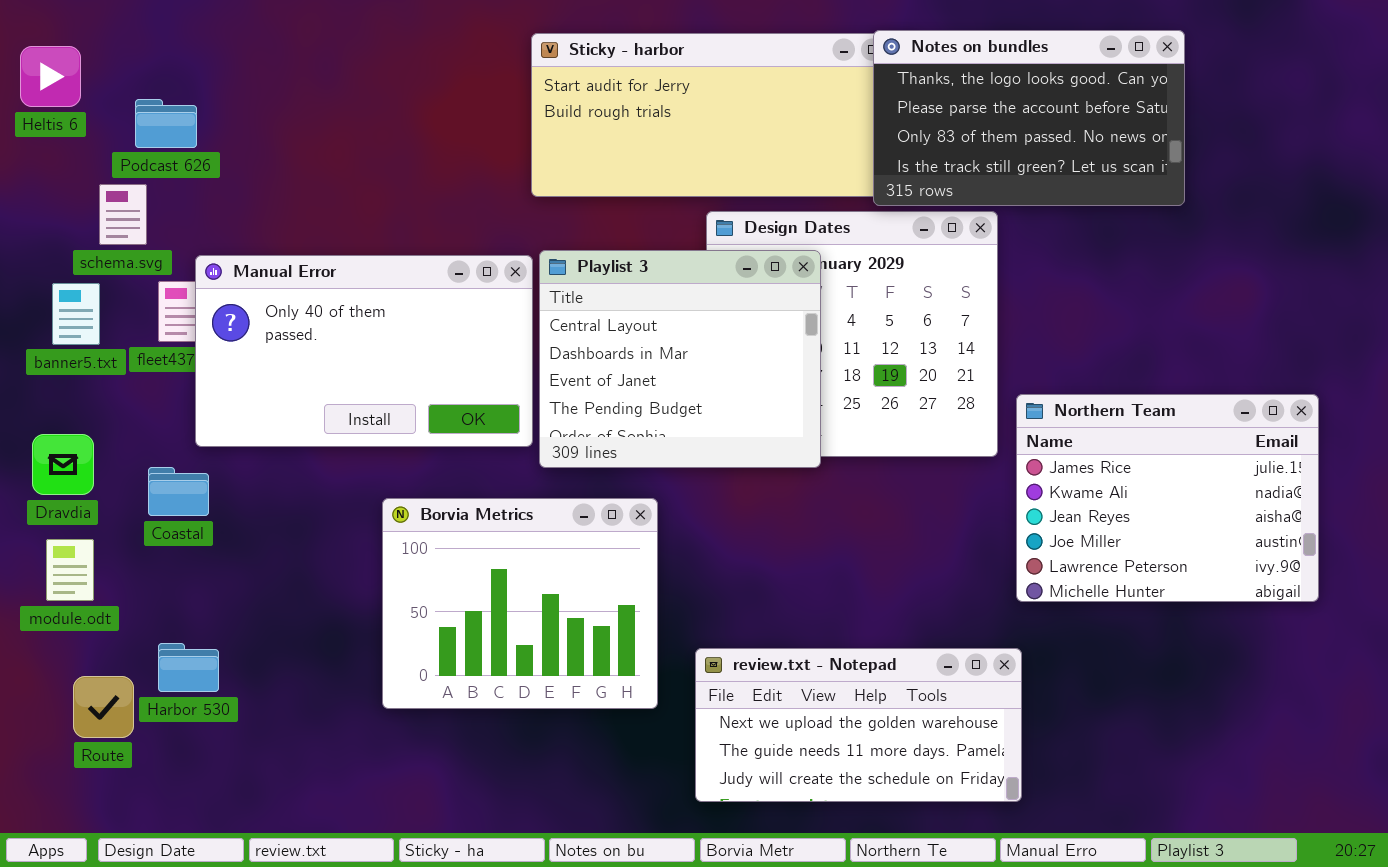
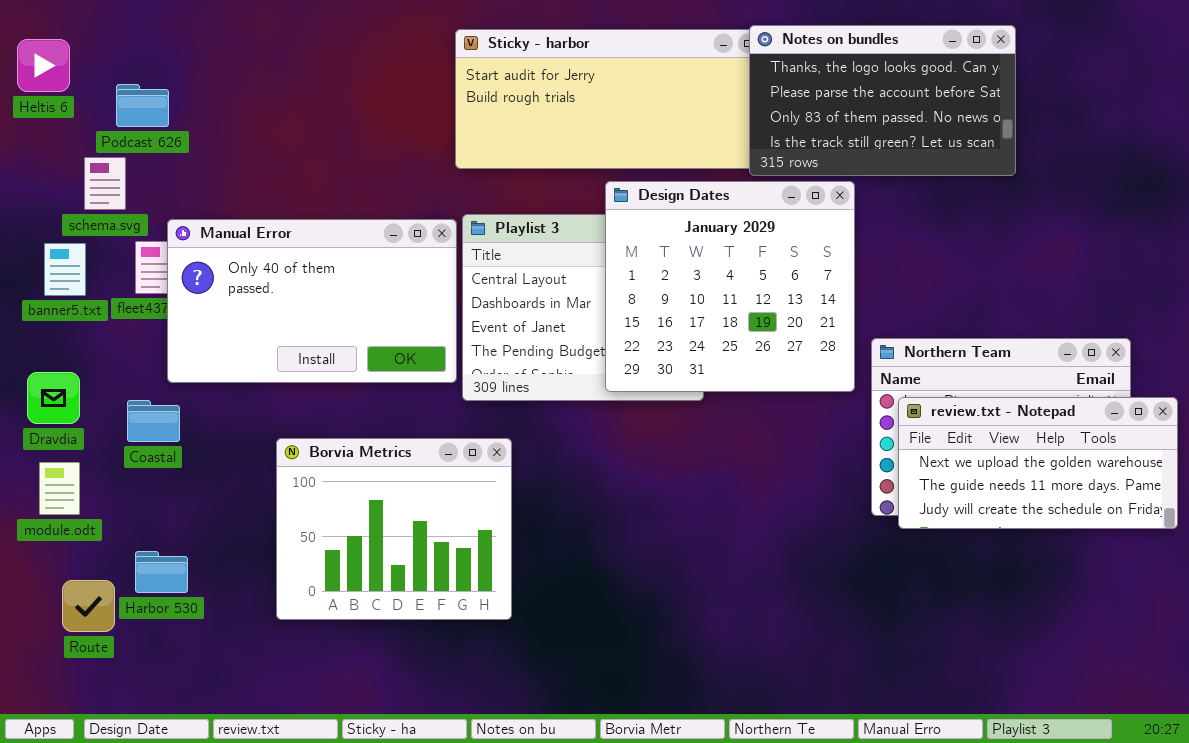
Design Dates: [706,211,998,457] -> [605,181,855,392], raised
Borvia Metrics: [382,498,658,709] -> [276,438,512,620], moved
review.txt - Notepad: [695,648,1022,802] -> [898,397,1178,529], moved

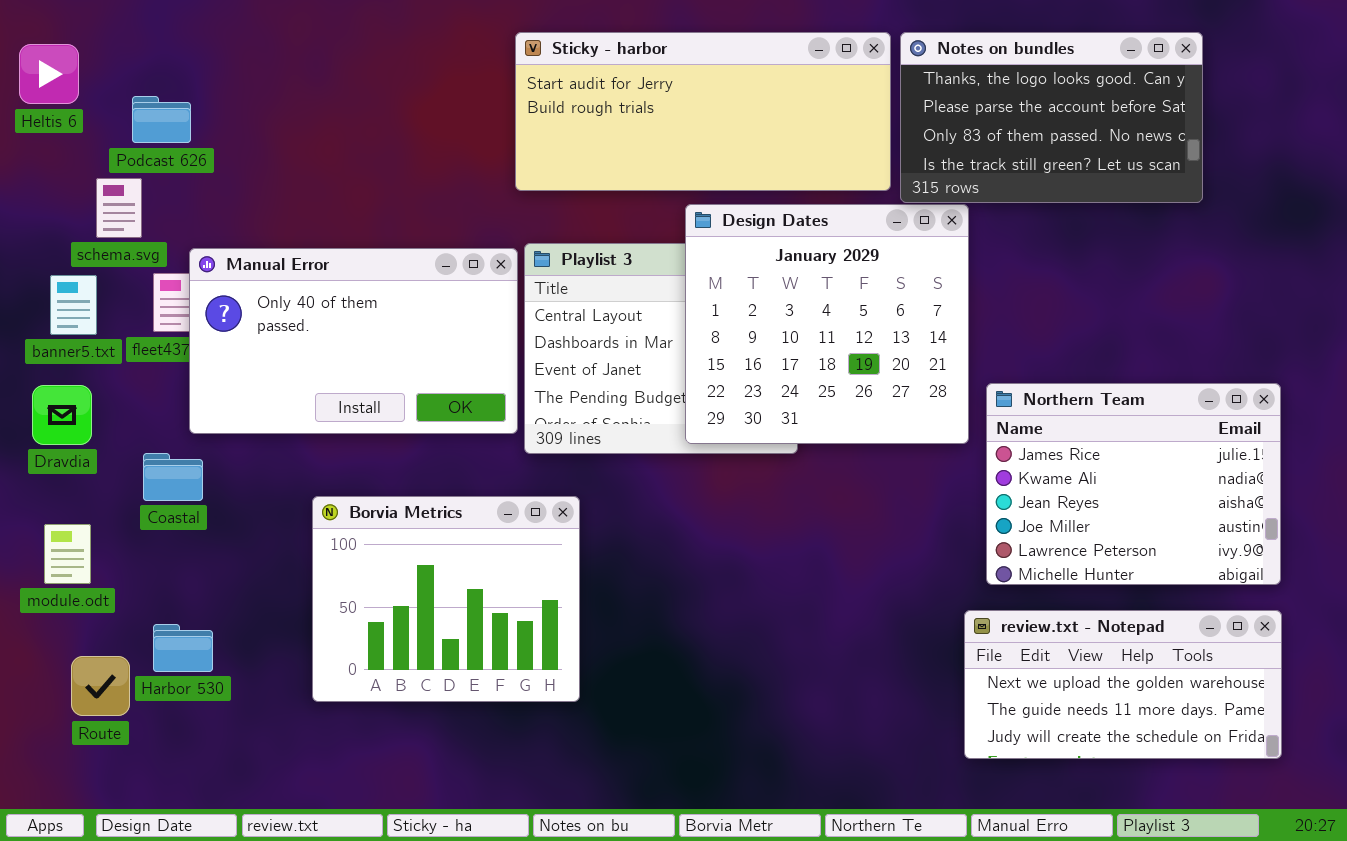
Notes on bundles: [749,25,1016,176] -> [900,32,1203,203], moved
Dravdia: [27,372,80,424] -> [32,385,92,445], moved
review.txt - Notepad: [898,397,1178,529] -> [964,610,1282,759], moved

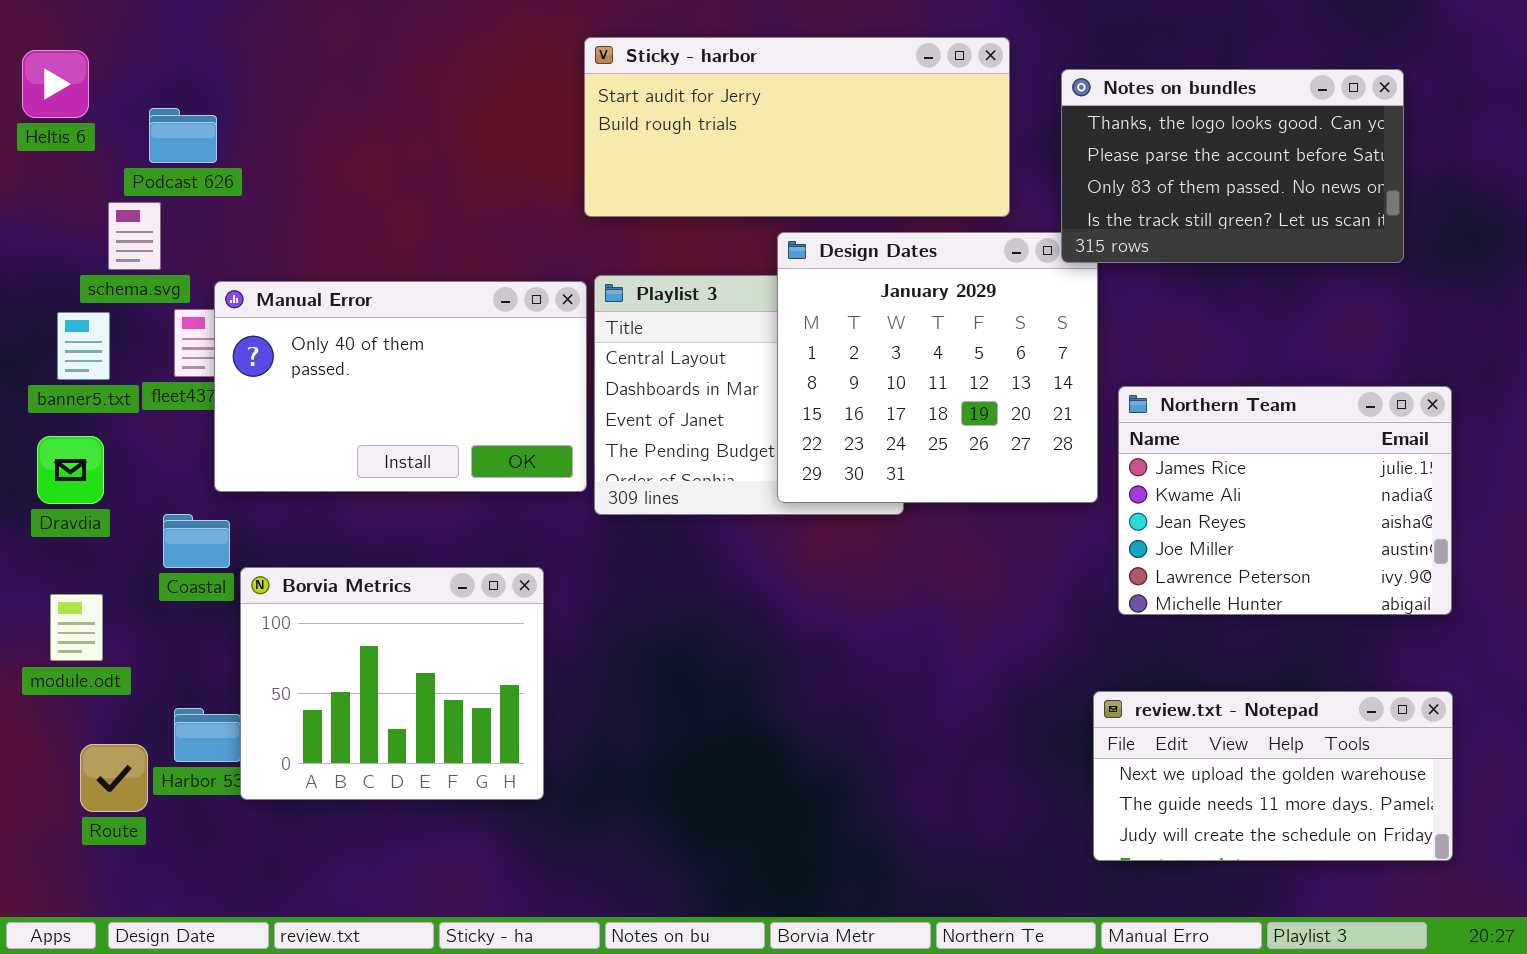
Notes on bundles: [900,32,1203,203] -> [1061,69,1404,263], moved
Northern Team: [986,383,1281,585] -> [1118,386,1452,615], moved
Borvia Metrics: [312,496,580,702] -> [240,567,544,800], moved

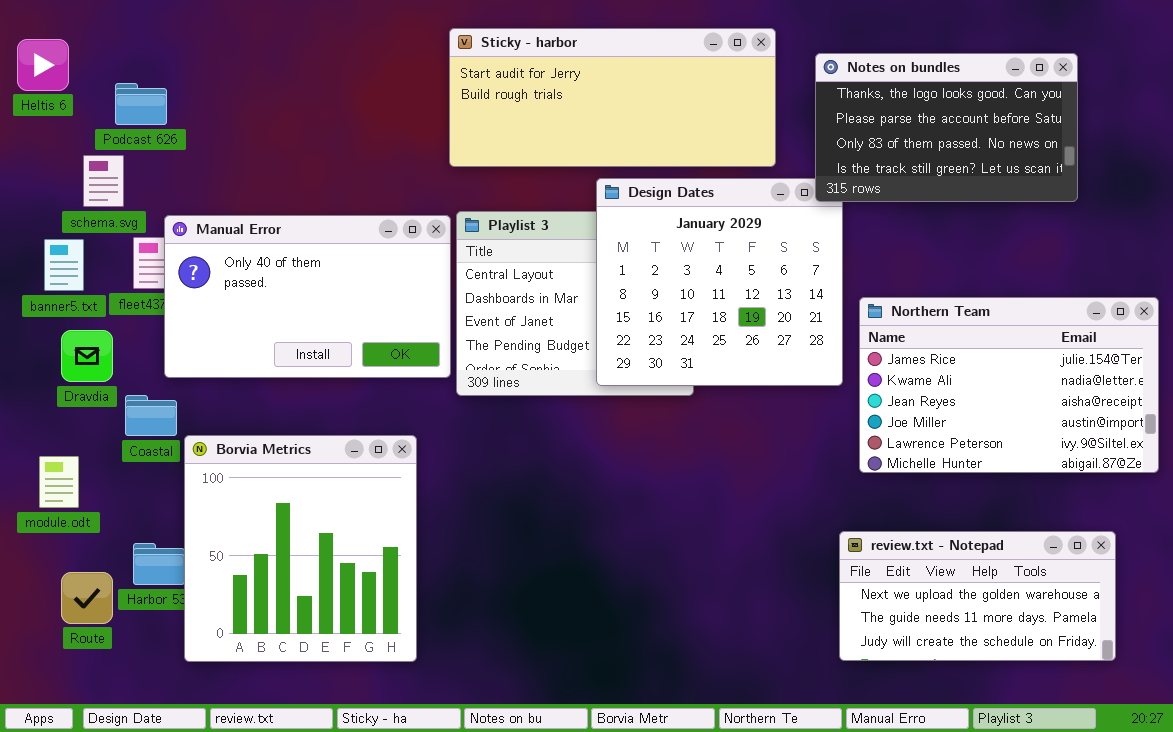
Northern Team: [1118,386,1452,615] -> [859,297,1159,473], resized
Dravdia: [37,436,104,504] -> [61,330,113,382], moved
Borvia Metrics: [240,567,544,800] -> [184,435,417,662], resized

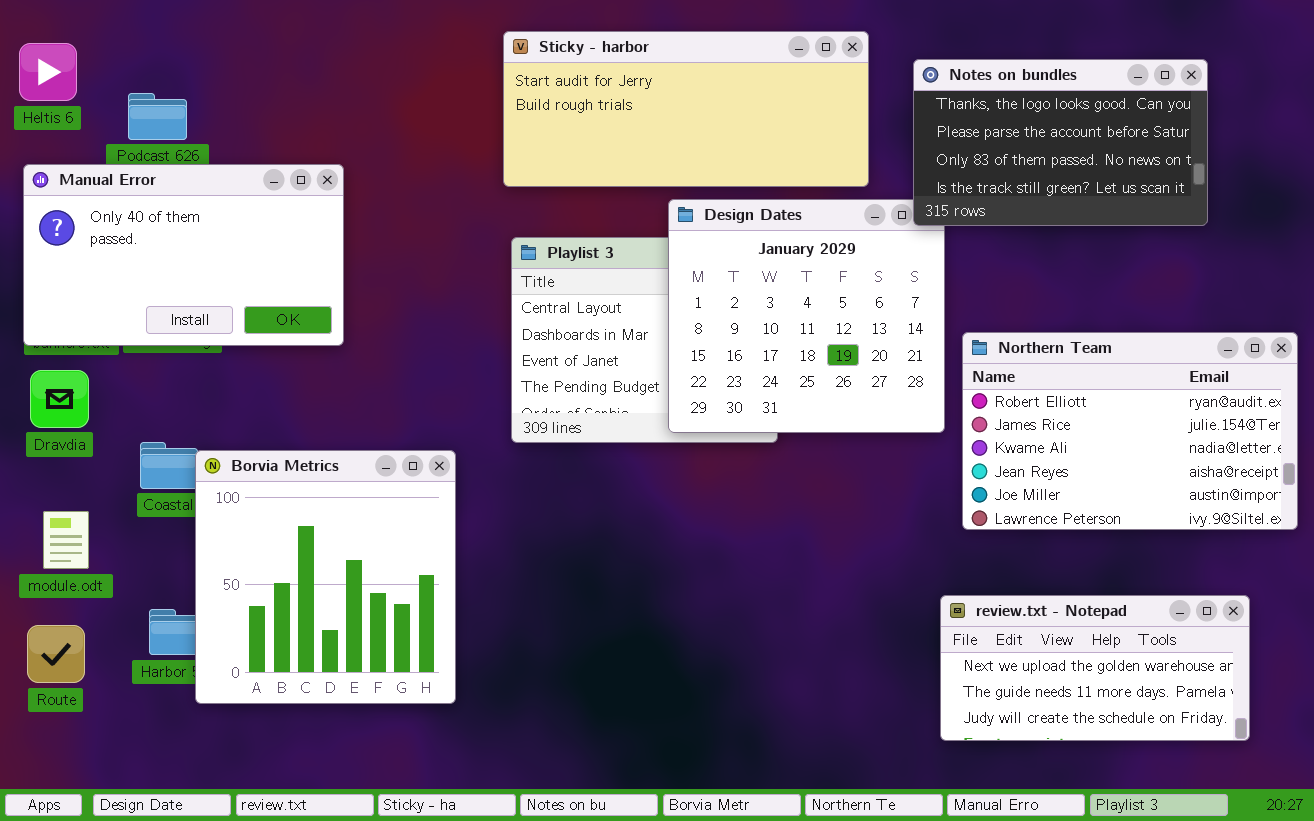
Manual Error: [164,215,451,378] -> [23,164,344,346], moved
Northern Team: [859,297,1159,473] -> [962,332,1298,530], scrolled up 1 row
Dravdia: [61,330,113,382] -> [30,370,89,428], moved
Borvia Metrics: [184,435,417,662] -> [195,450,456,704], moved
Route: [61,572,113,624] -> [27,625,85,683], moved

